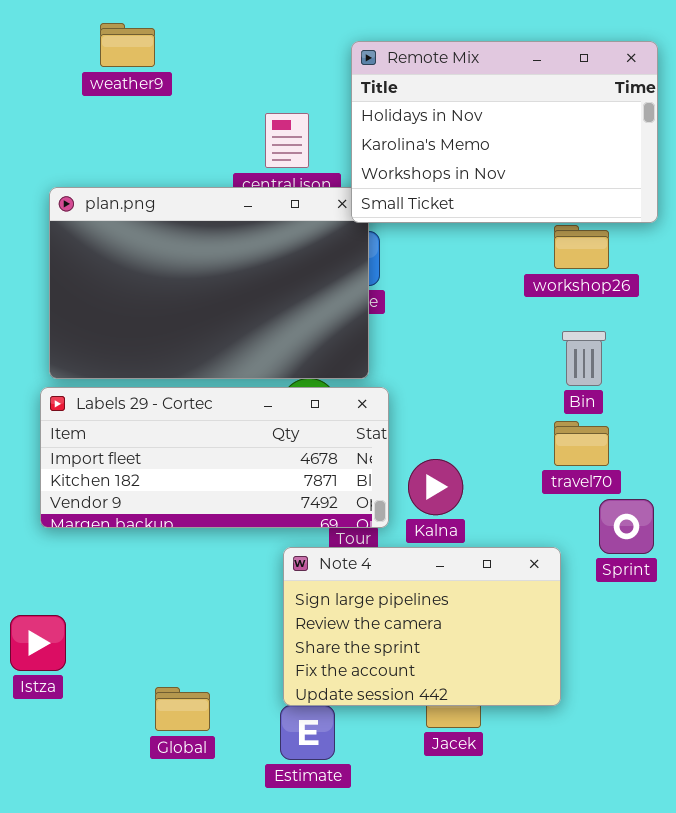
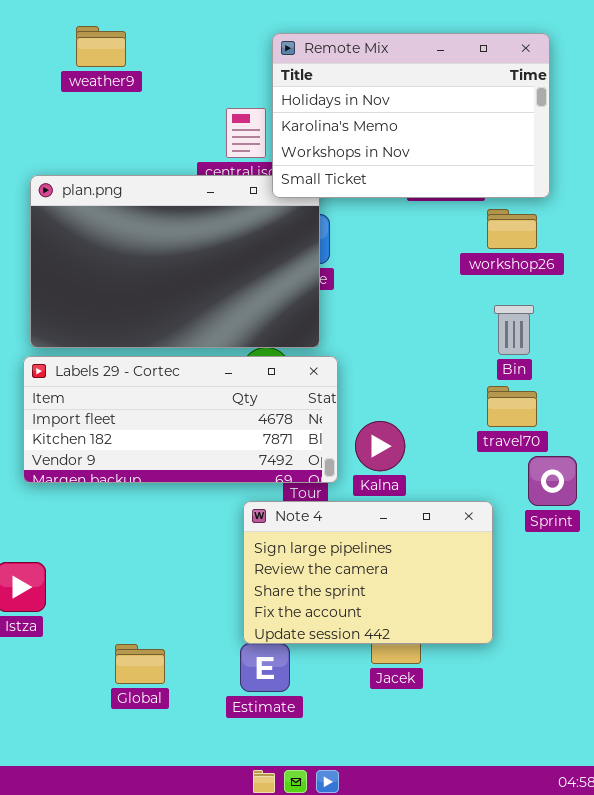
Remote Mix: [351,41,658,223] -> [272,33,550,198], moved
Global: [155,687,210,731] -> [115,644,165,684], moved

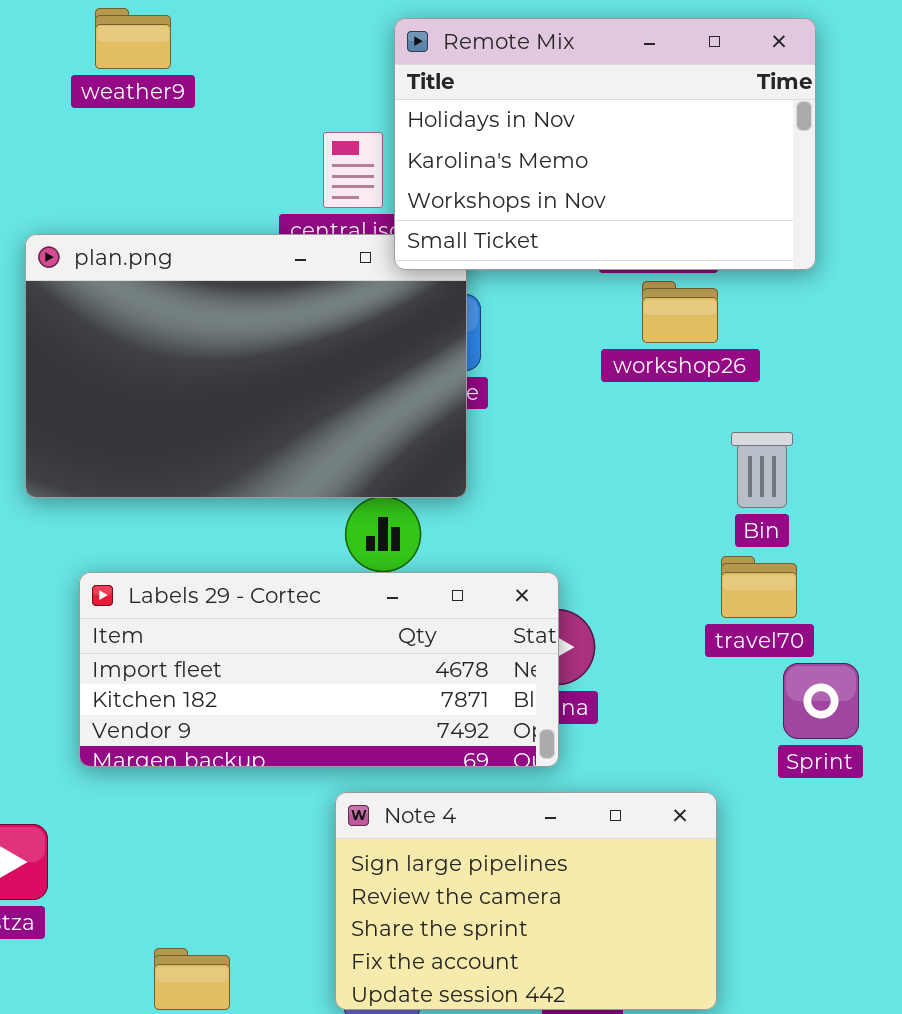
workshop26: [487,209,537,249] -> [642,281,718,343], moved
Labels 29 - Cortec: [23,356,338,483] -> [79,572,559,767], moved
Note 4: [243,501,493,644] -> [335,792,717,1010], moved

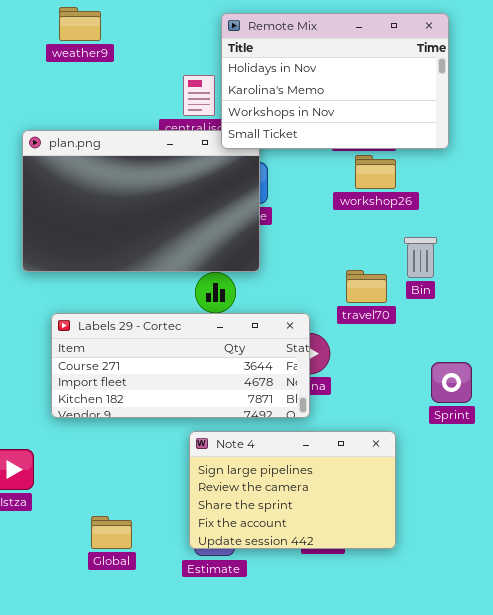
travel70: [721,556,797,618] -> [346,270,387,303], moved
Labels 29 - Cortec: [79,572,559,767] -> [51,313,310,418], scrolled up 1 row

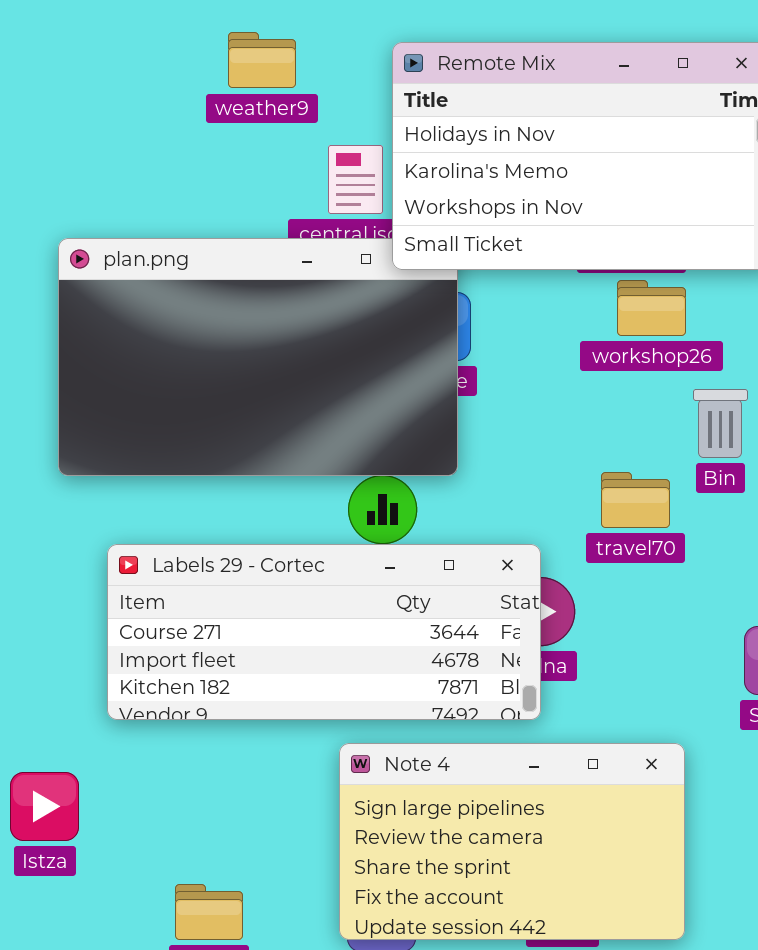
weather9: [59,7,101,41] -> [228,32,296,88], moved
Bin: [404,237,437,278] -> [693,389,748,458], moved

